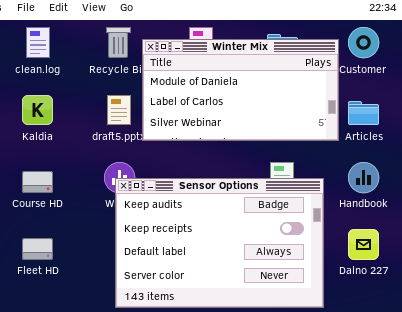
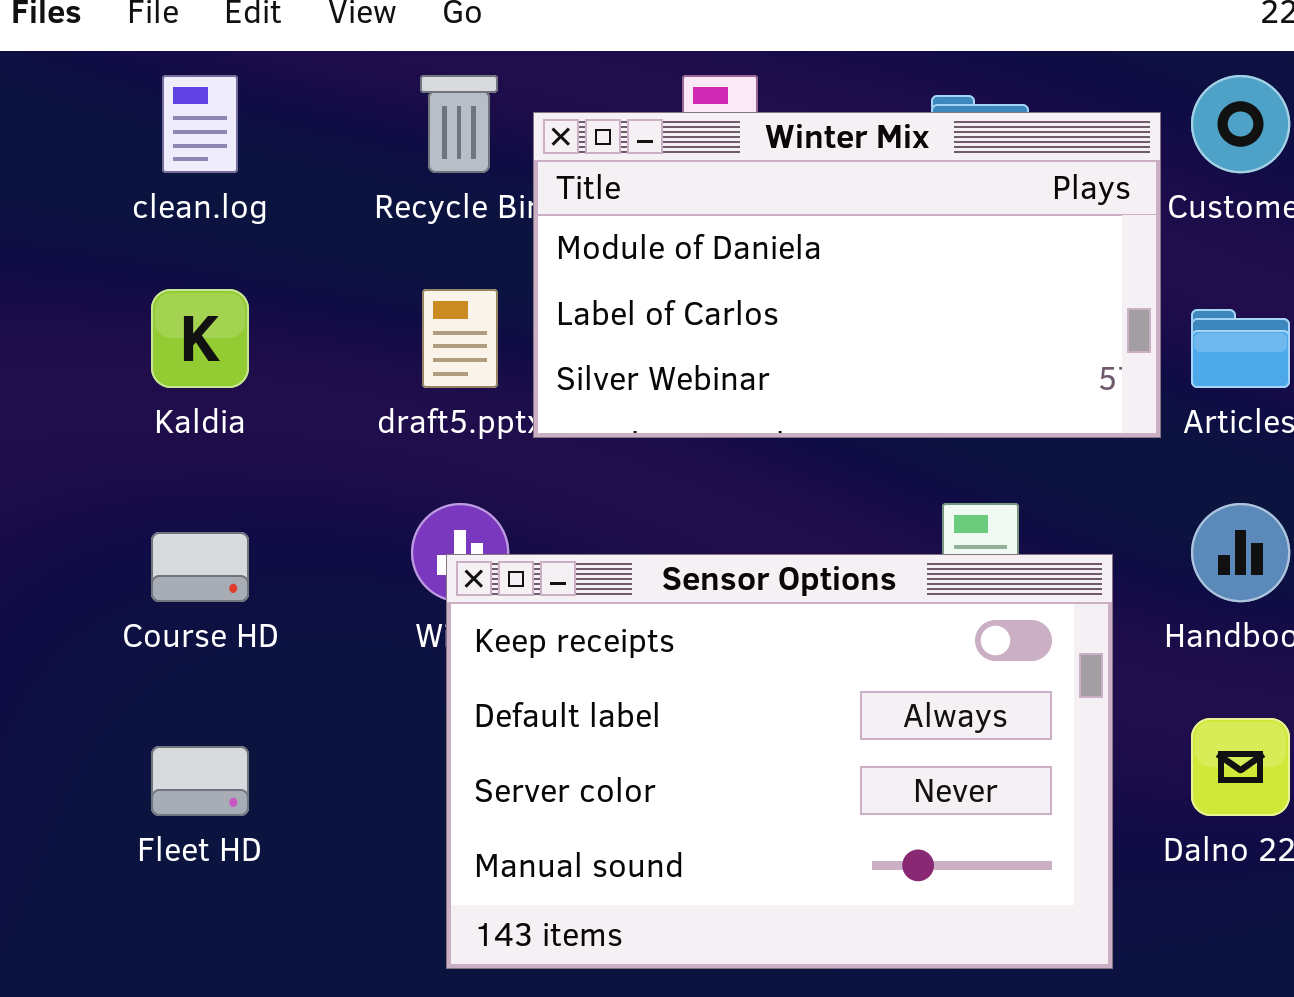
Sensor Options: [115,178,324,308] -> [446,554,1113,969], scrolled down 1 row

